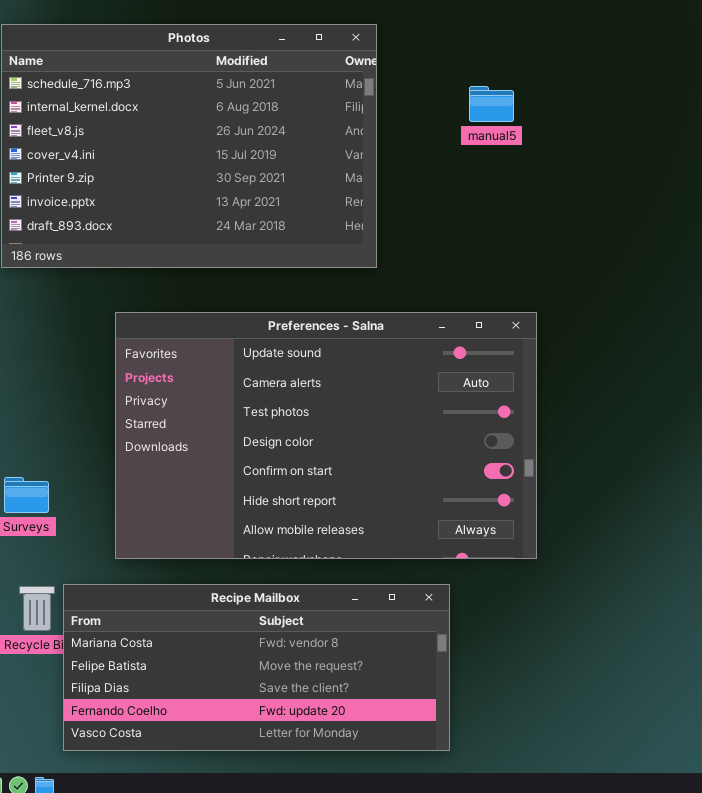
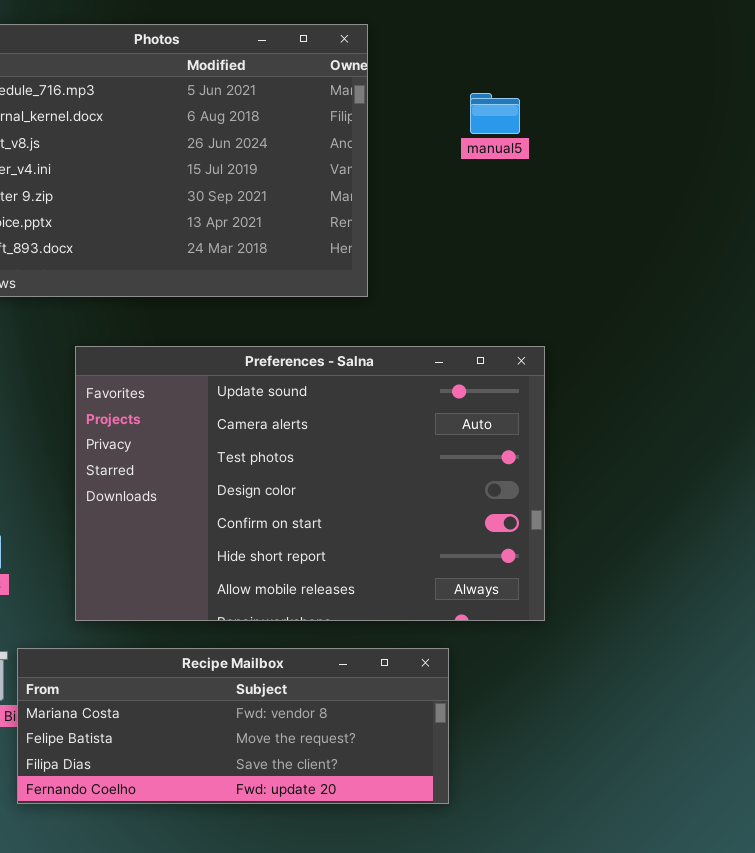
Recipe Mailbox: [63,584,450,751] -> [17,648,449,804], resized

